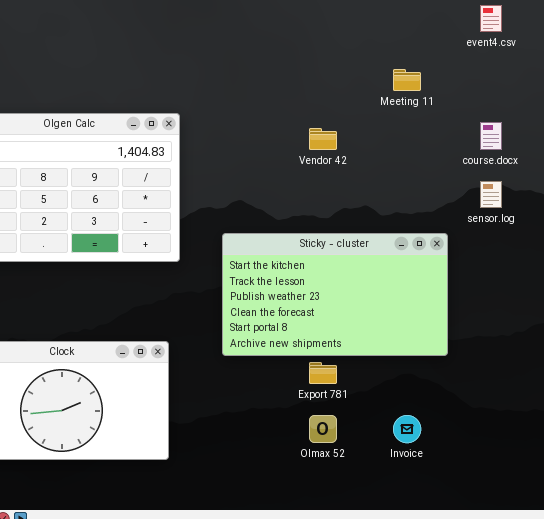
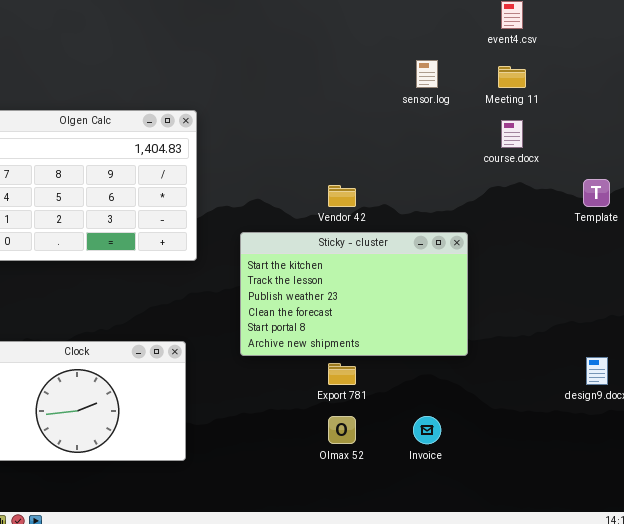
Meeting 11: [393,69,421,91] -> [498,66,526,88], moved
Vendor 42: [309,128,337,150] -> [328,185,356,207], moved
sensor.log: [480,181,502,208] -> [416,60,438,88], moved

